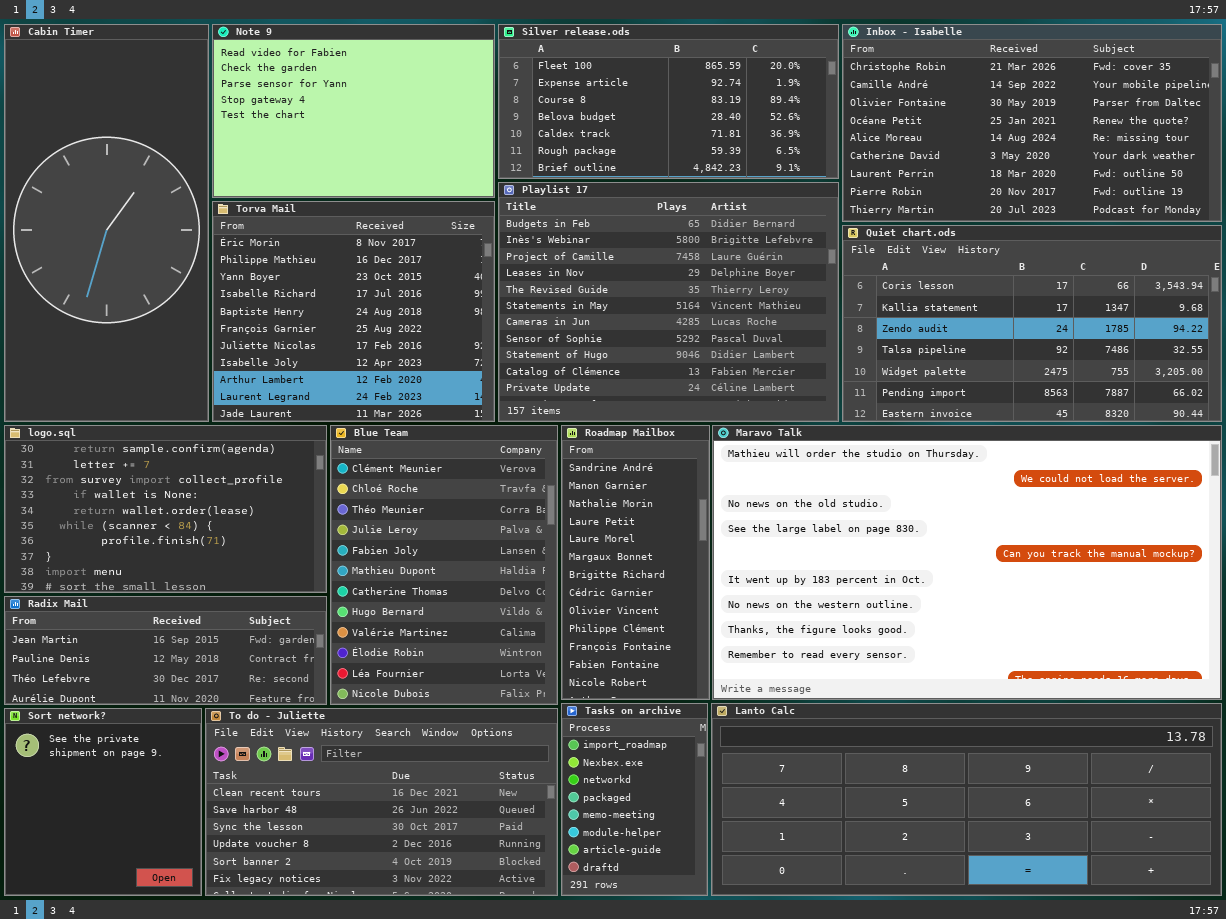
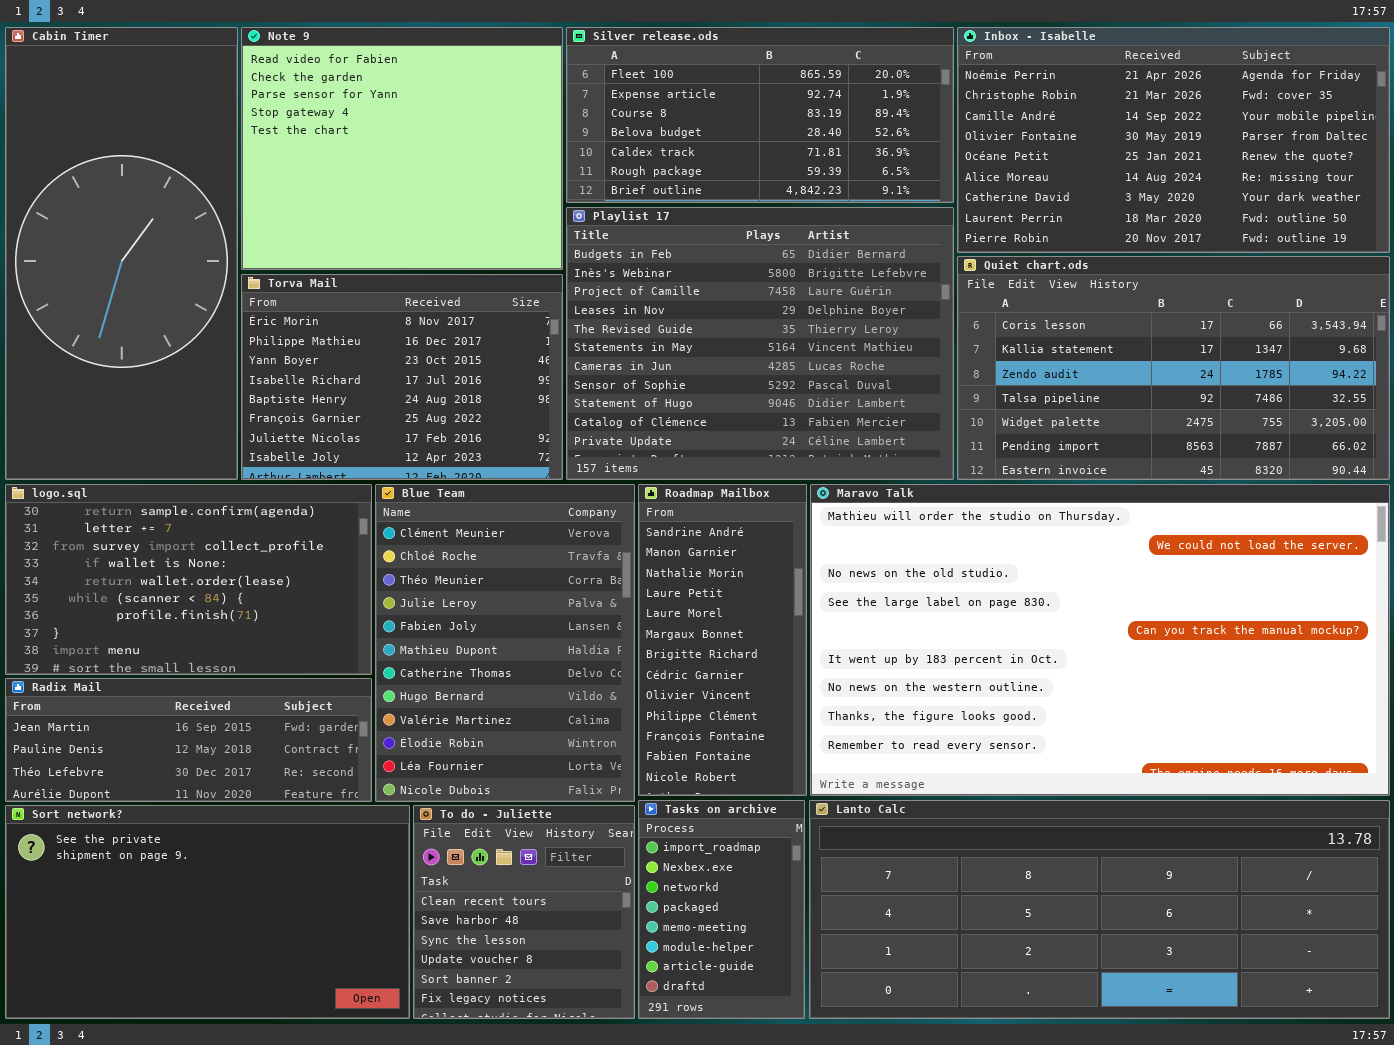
Note 9: [212,24,495,198] -> [241,27,563,270], resized
Inbox - Isabelle: [842,24,1222,222] -> [957,27,1390,253], scrolled up 1 row
Torva Mail: [212,201,495,422] -> [241,274,563,480], resized
Sort network?: [4,708,202,896] -> [5,805,410,1019], resized
To do - Juliette: [205,708,558,896] -> [413,805,635,1019], resized

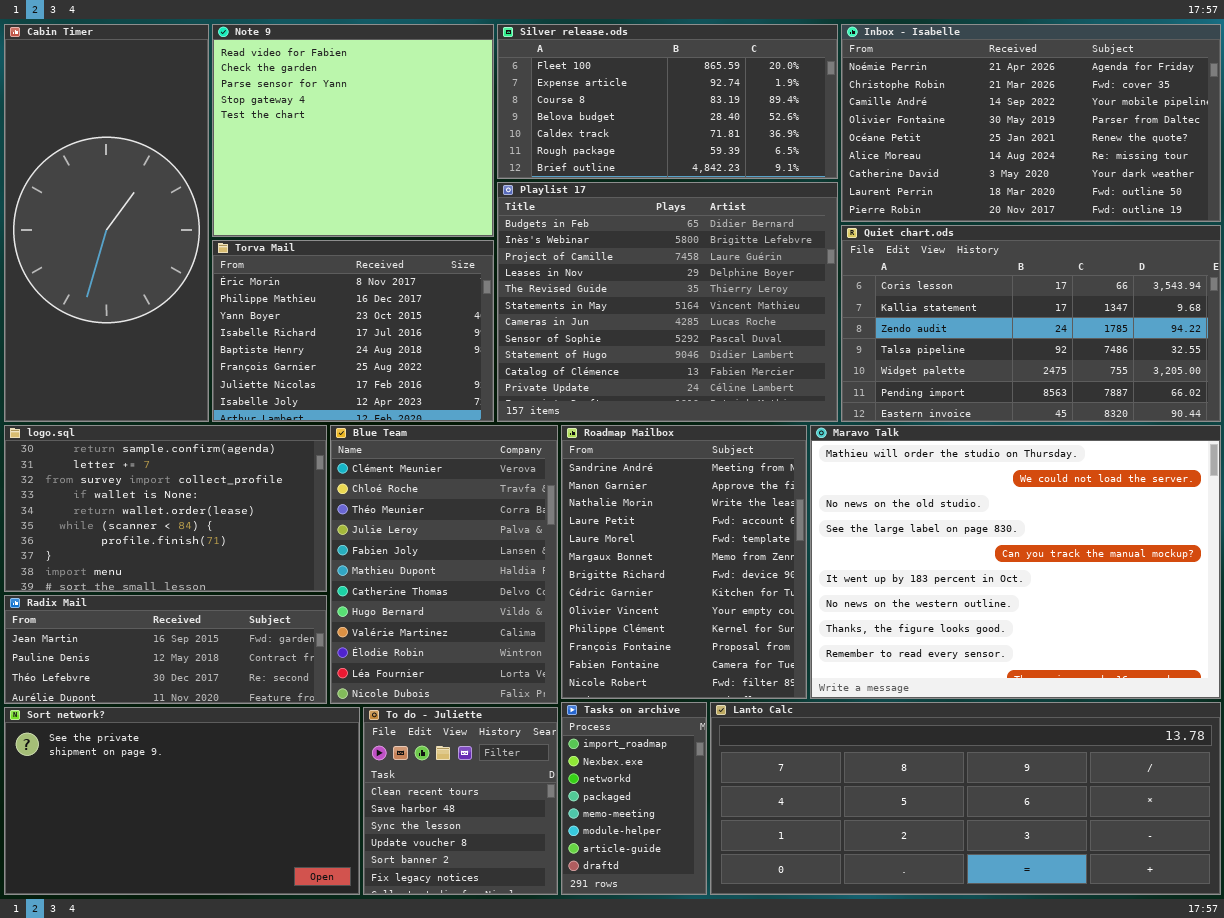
Roadmap Mailbox: [638,484,807,796] -> [561,425,807,699], resized
Maravo Talk: [810,484,1390,796] -> [810,425,1221,699], resized

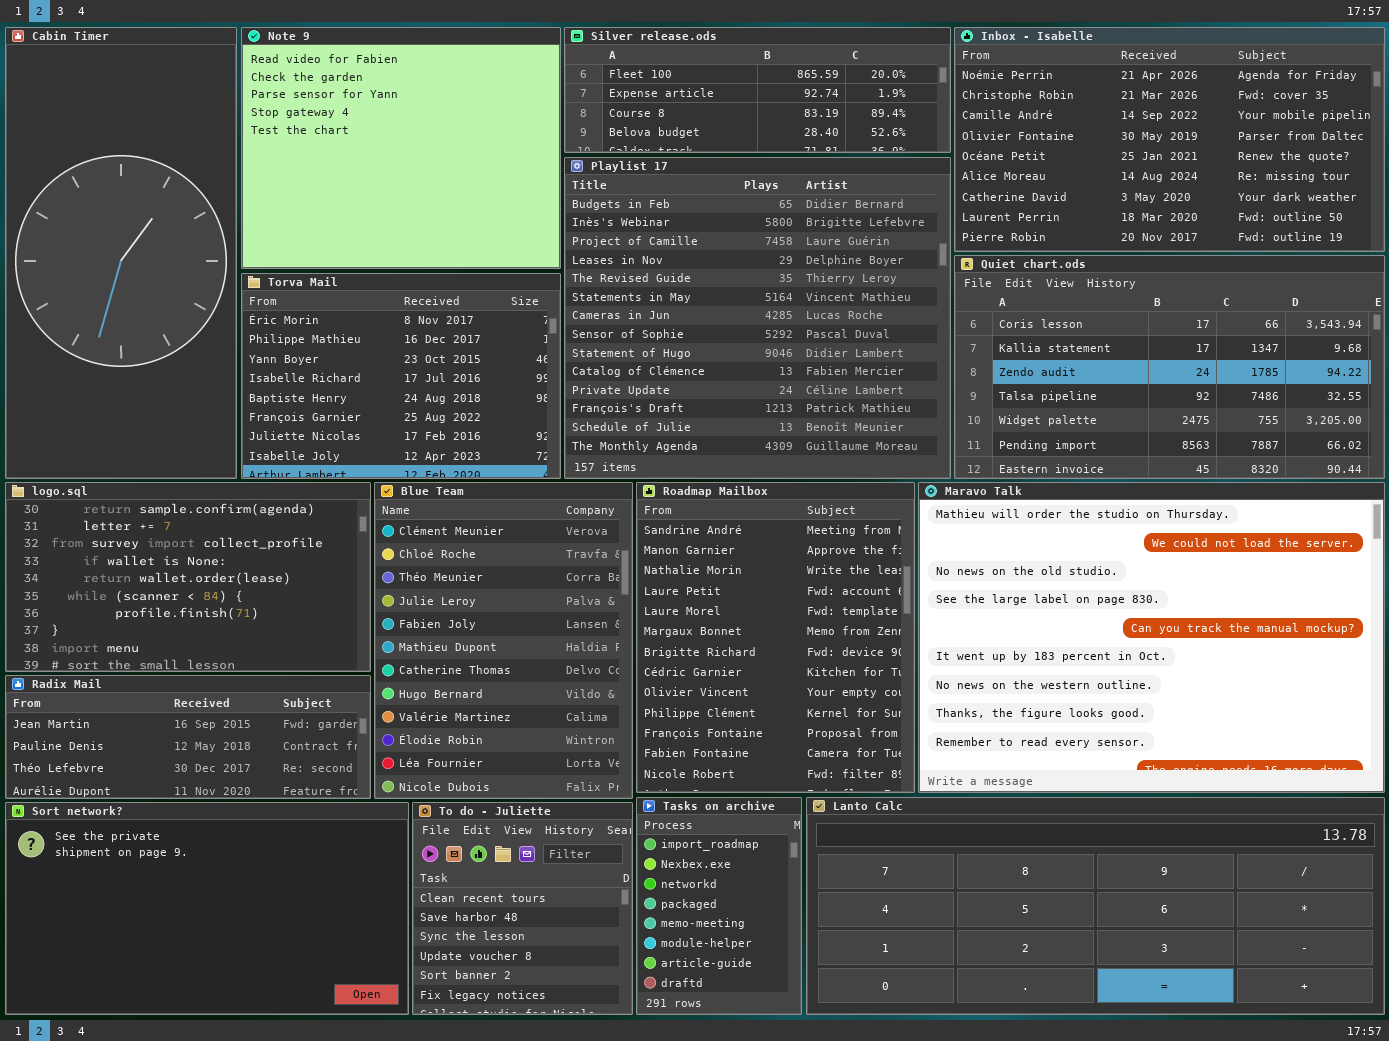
Silver release.ods: [497,24,838,179] -> [564,27,951,153], resized
Playlist 17: [497,182,838,422] -> [564,157,951,479], resized

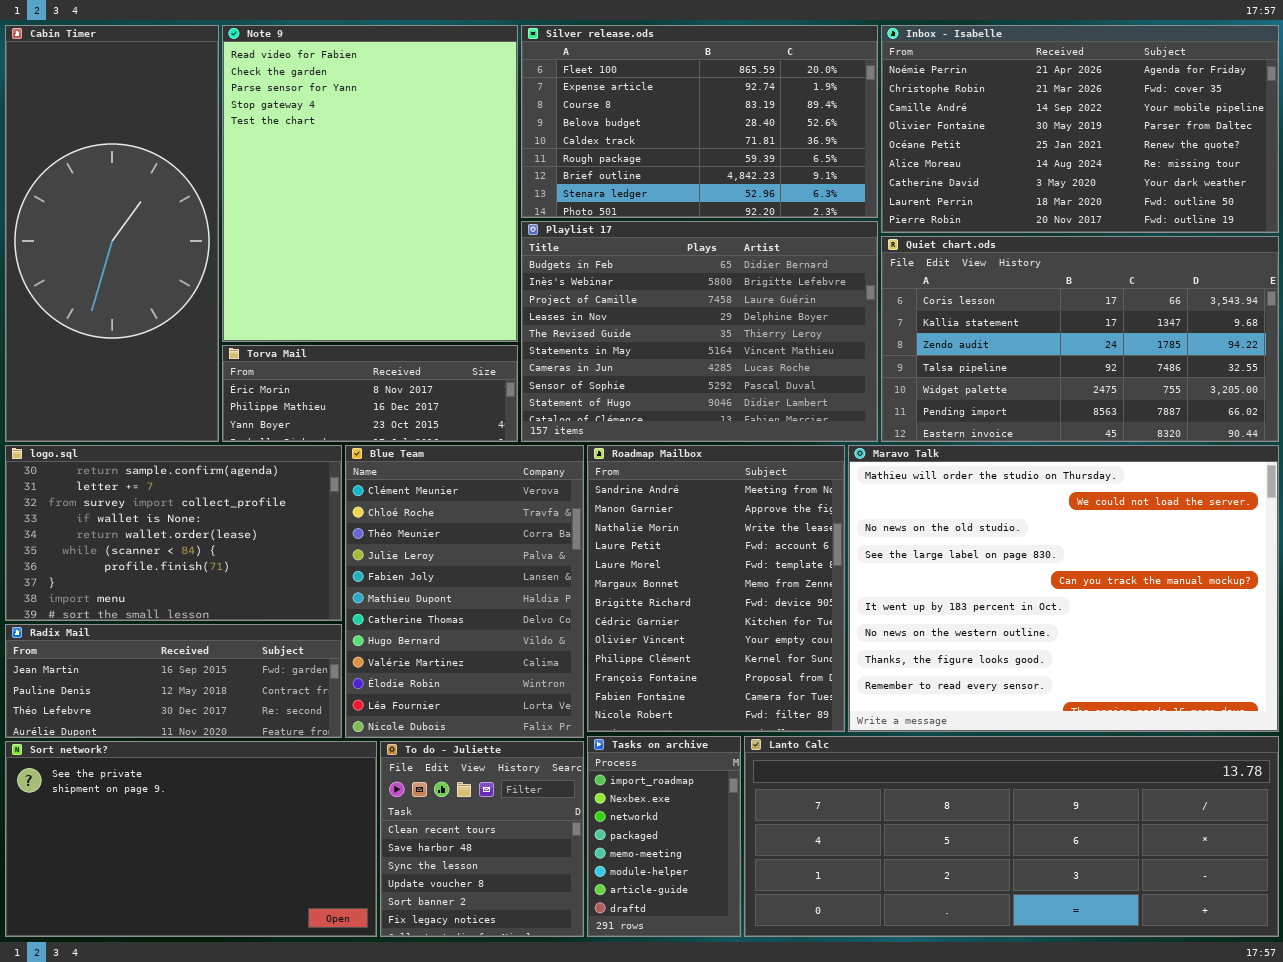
Note 9: [241,27,561,269] -> [222,25,518,342], resized
Silver release.ods: [564,27,951,153] -> [521,25,878,218], resized
Playlist 17: [564,157,951,479] -> [521,221,878,442], resized
Torva Mail: [241,273,561,479] -> [222,345,518,442], resized

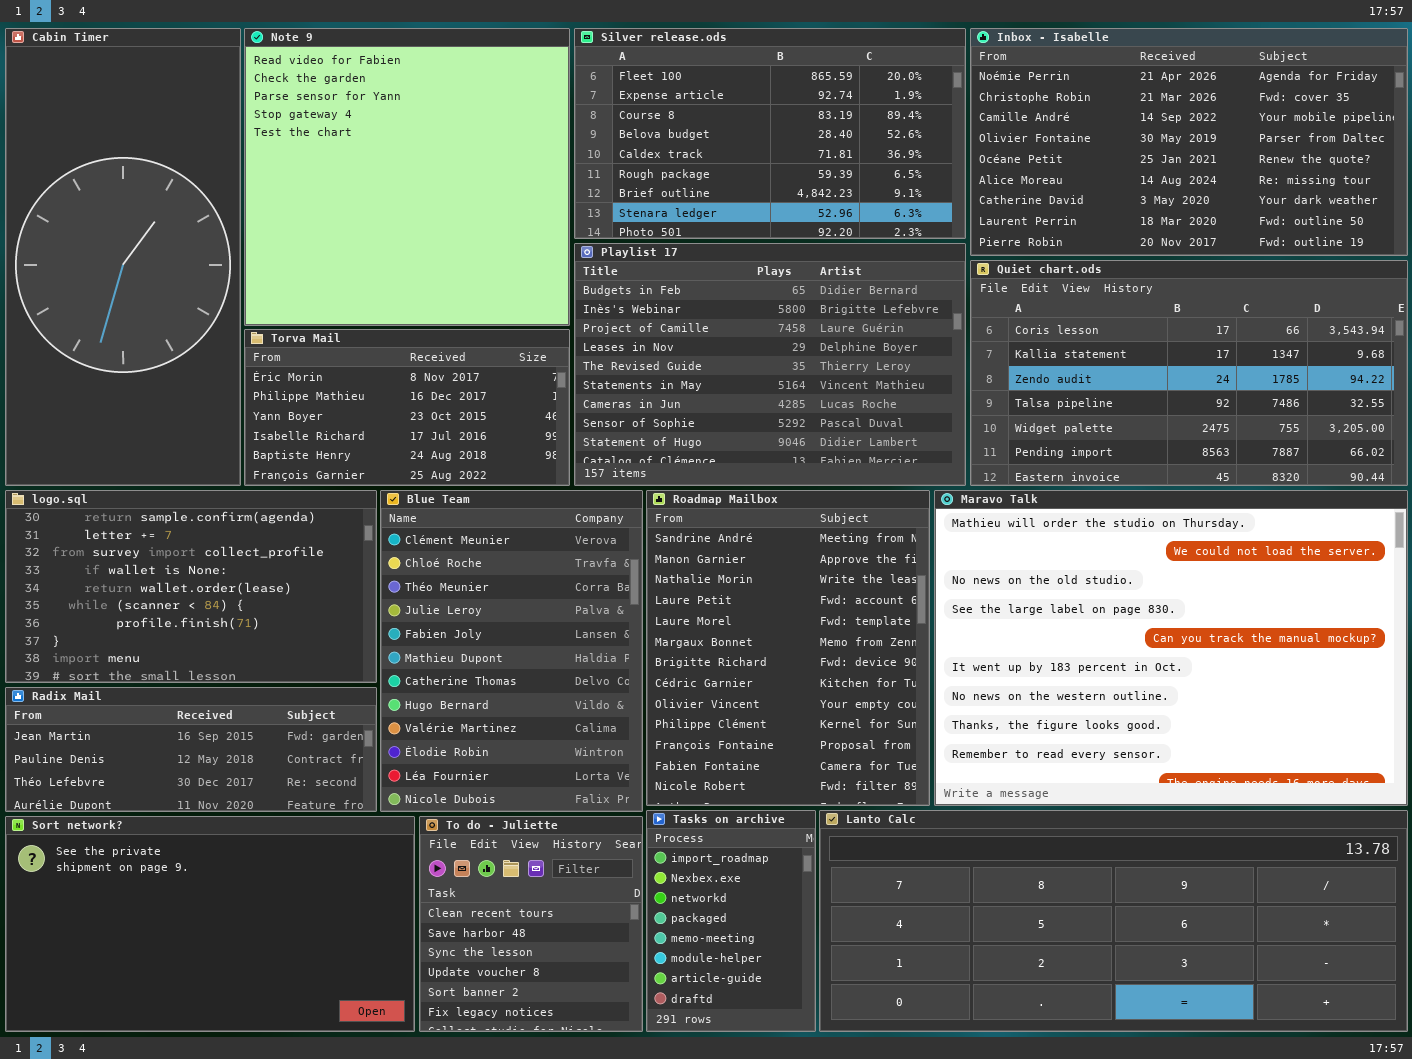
Note 9: [222,25,518,342] -> [244,28,570,326], resized
Torva Mail: [222,345,518,442] -> [244,329,570,486], resized

